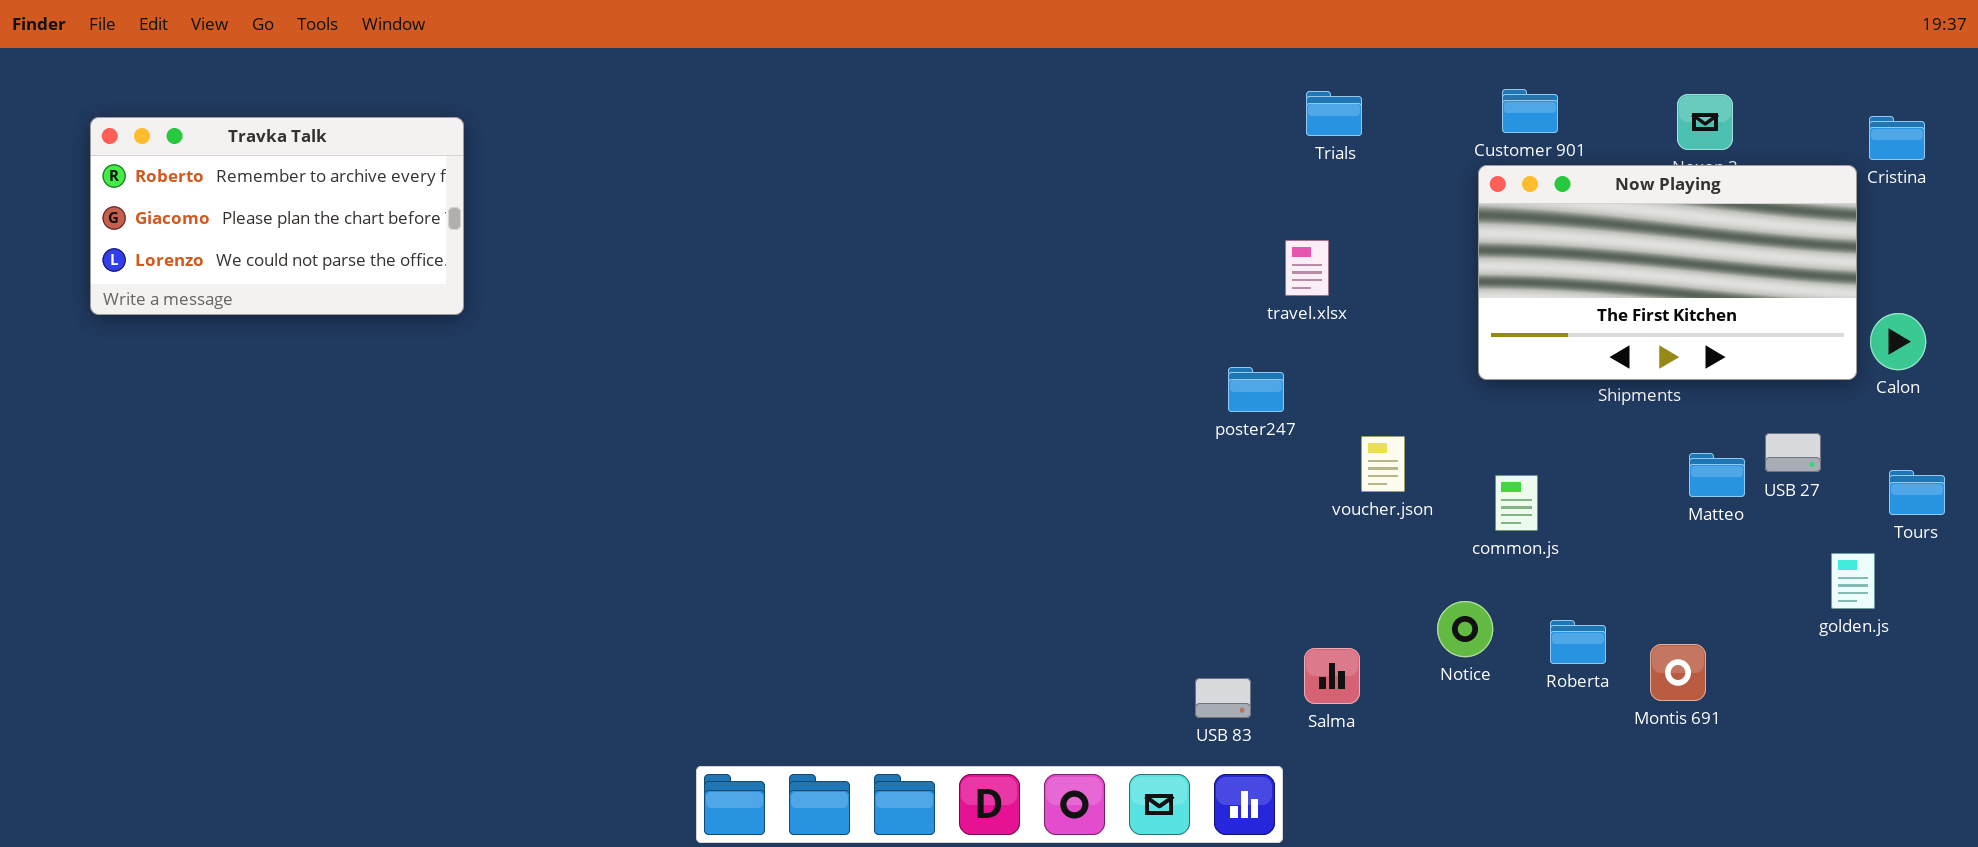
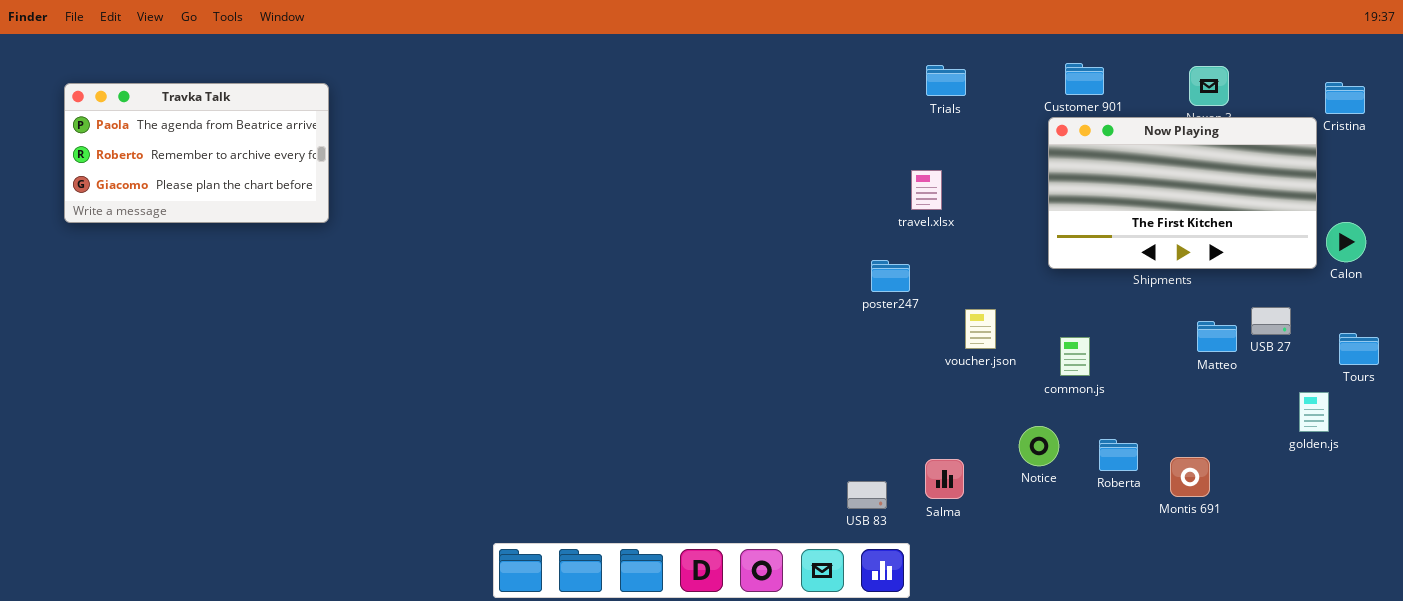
Travka Talk: [90,117,464,315] -> [64,83,329,223], scrolled up 1 row

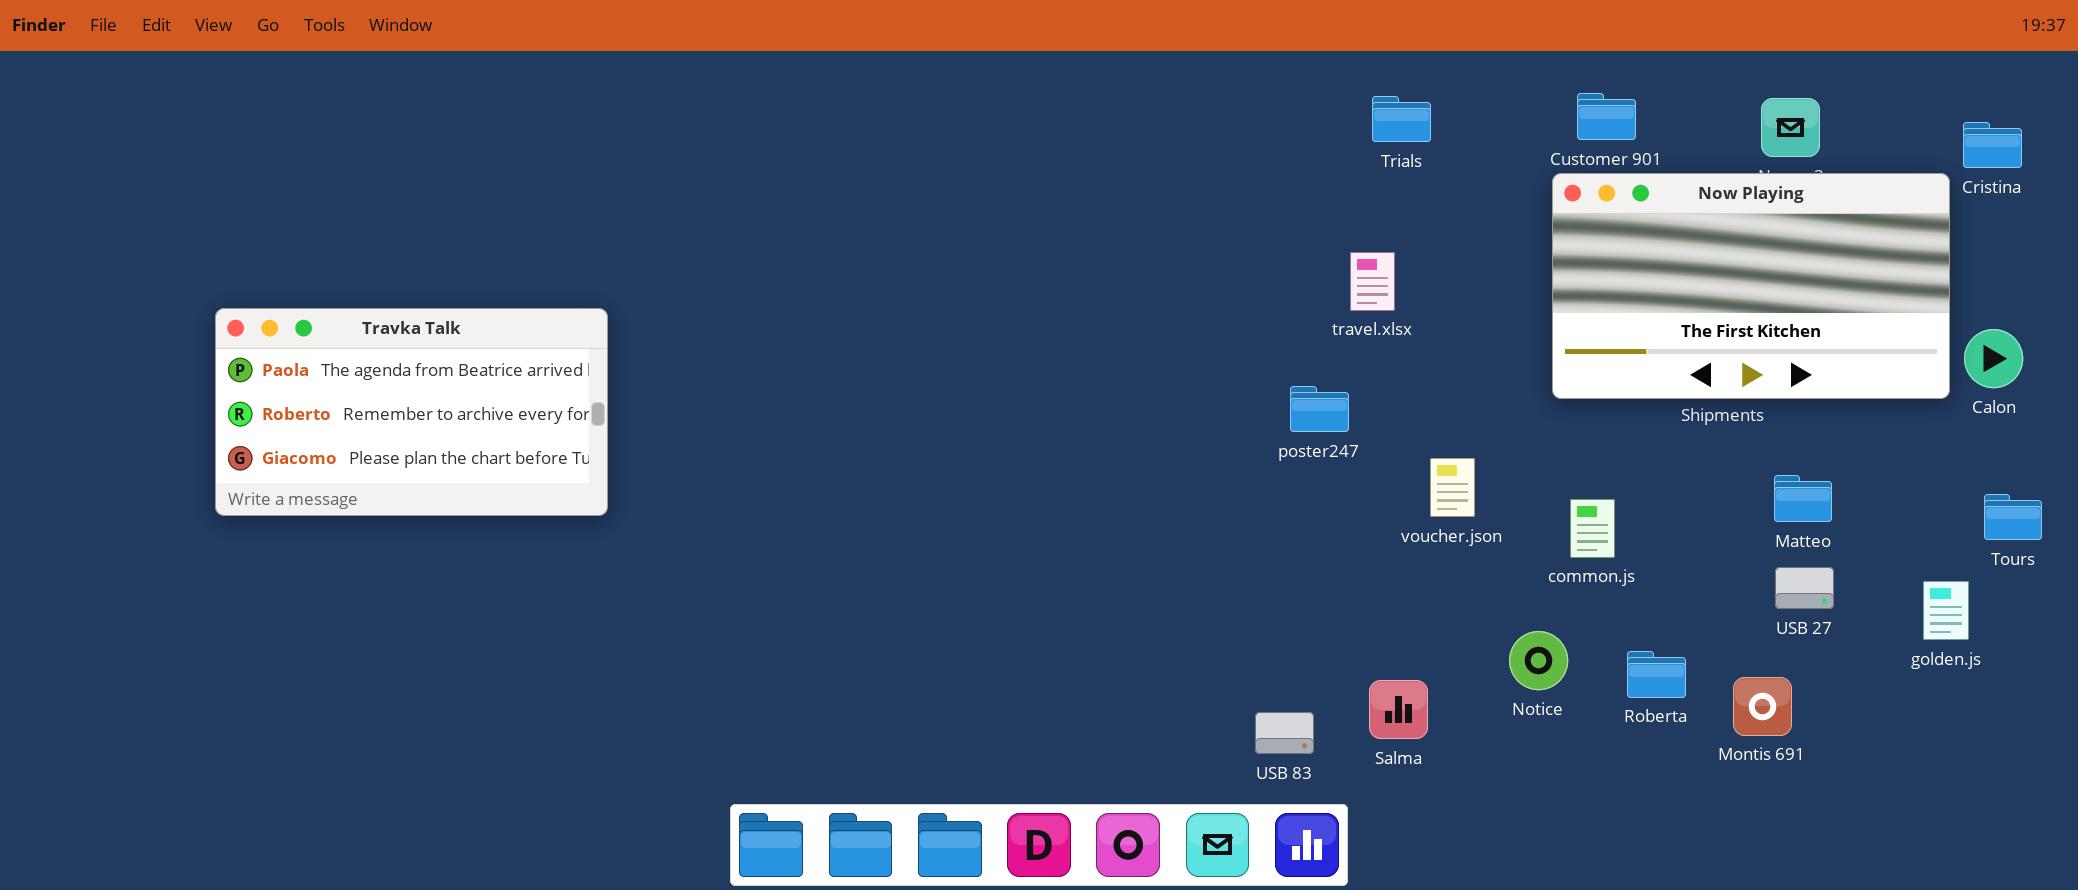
Travka Talk: [64,83,329,223] -> [215,308,608,516], moved
USB 27: [1251,307,1291,335] -> [1775,567,1834,609], moved

